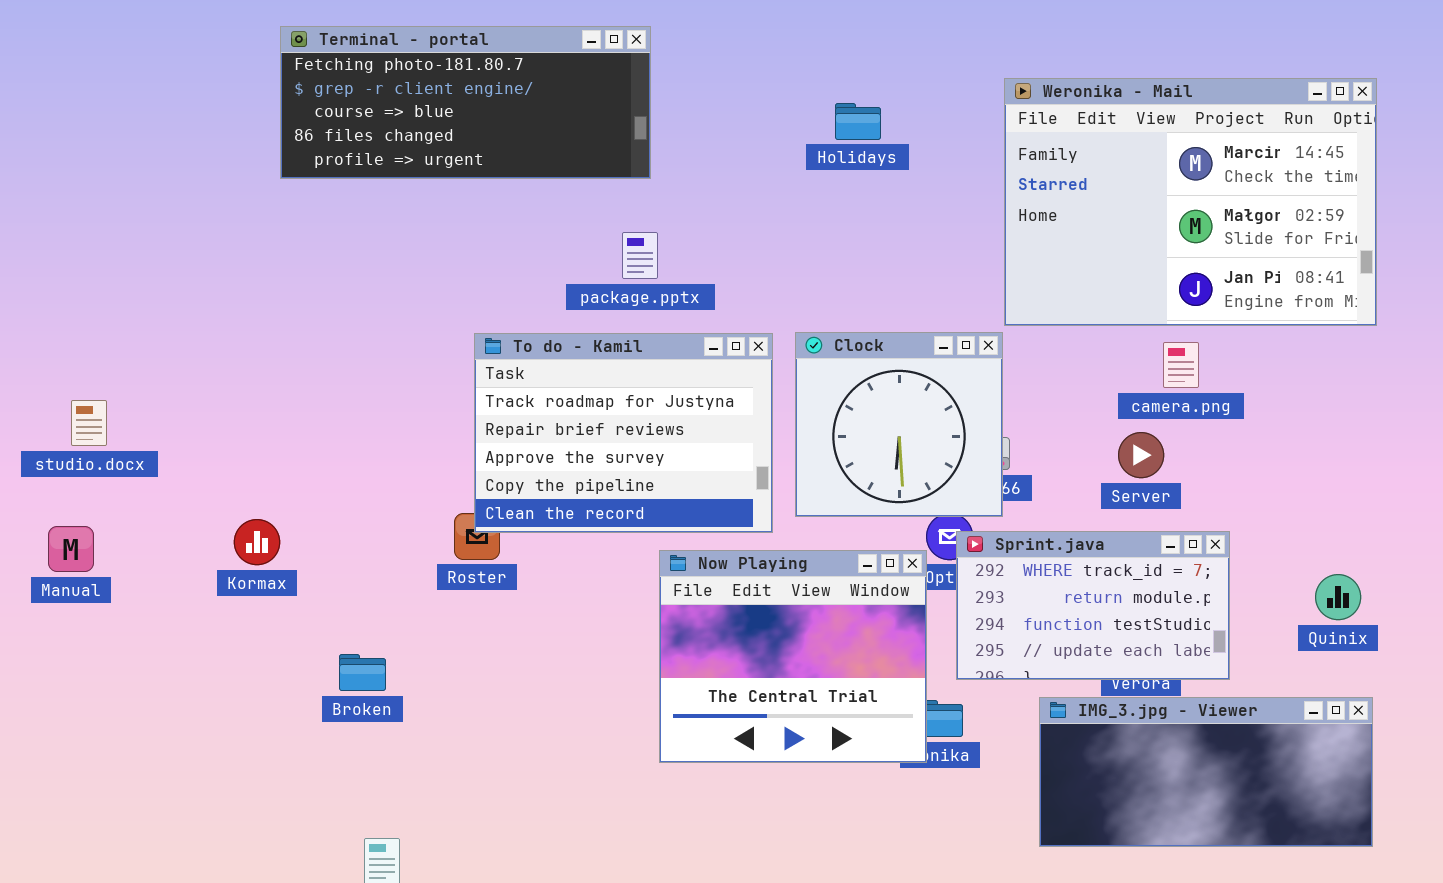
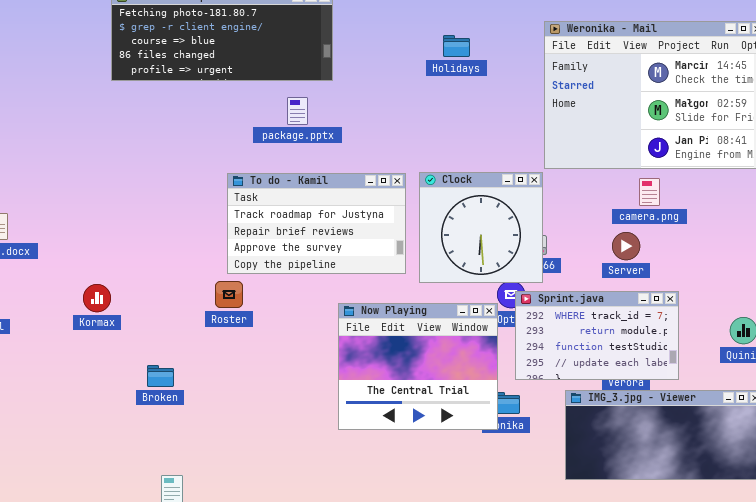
package.pptx: [622,232,658,279] -> [287,97,308,125], moved
To do - Kamil: [474,333,773,533] -> [227,173,406,274], resized

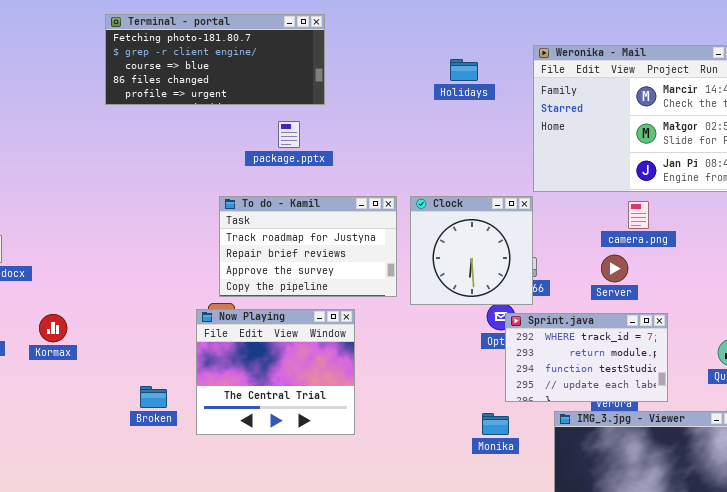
Holidays: [443,35,470,57] -> [450,59,478,81], moved
Kormax: [83,284,111,312] -> [39,314,67,342], moved
Now Playing: [338,303,498,430] -> [196,309,355,435], moved

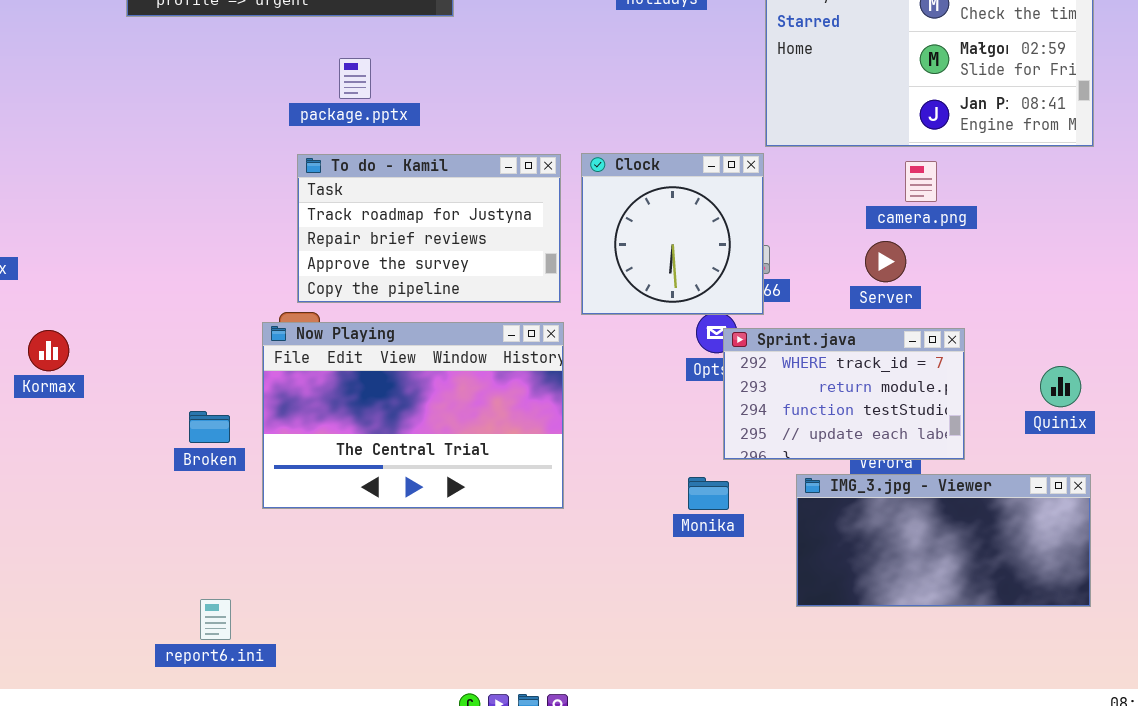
package.pptx: [278,121,300,148] -> [339,58,371,99], moved
Now Playing: [196,309,355,435] -> [262,322,564,509], resized
Broken: [140,386,167,408] -> [189,411,230,443], moved

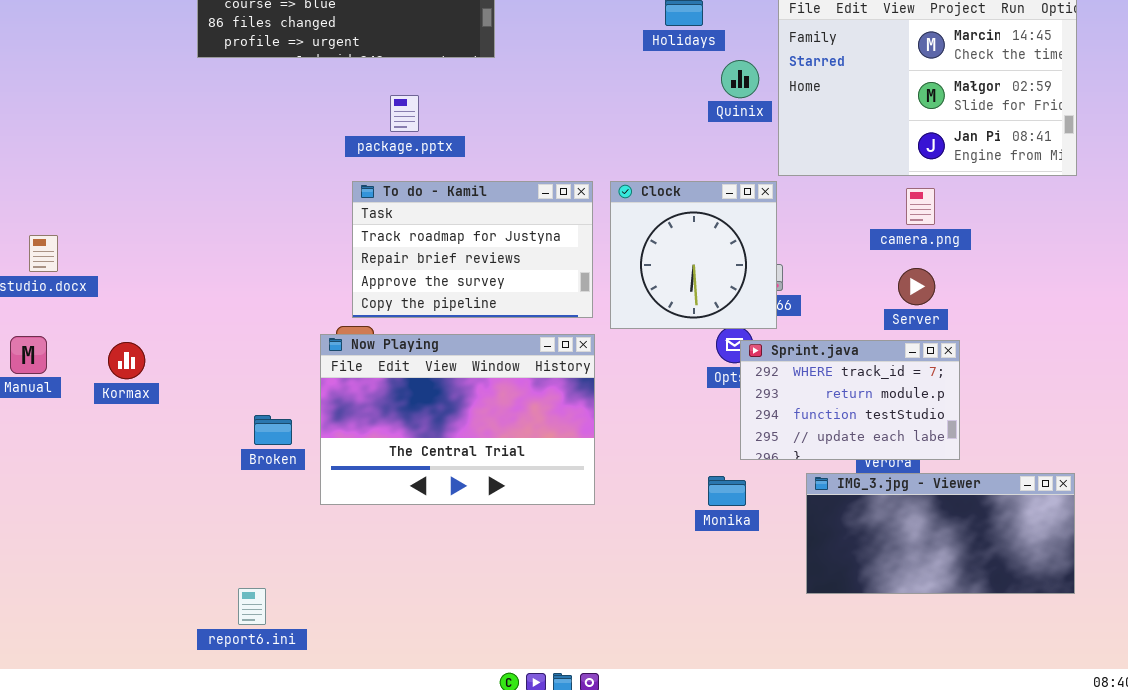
Server: [865,241,906,282] -> [898,268,935,305], moved
Quinix: [1040,366,1081,407] -> [721,60,759,98], moved
report6.ini: [200,599,231,640] -> [238,588,266,625], moved

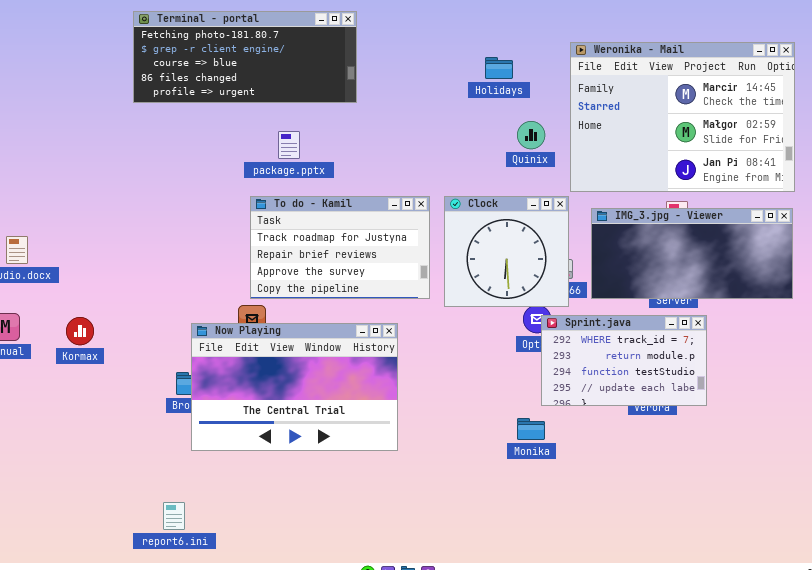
Quinix: [721,60,759,98] -> [517,121,545,149], moved
Now Playing: [320,334,595,505] -> [191,323,398,451], moved
IMG_3.jpg - Viewer: [806,473,1075,594] -> [591,208,793,299], moved

